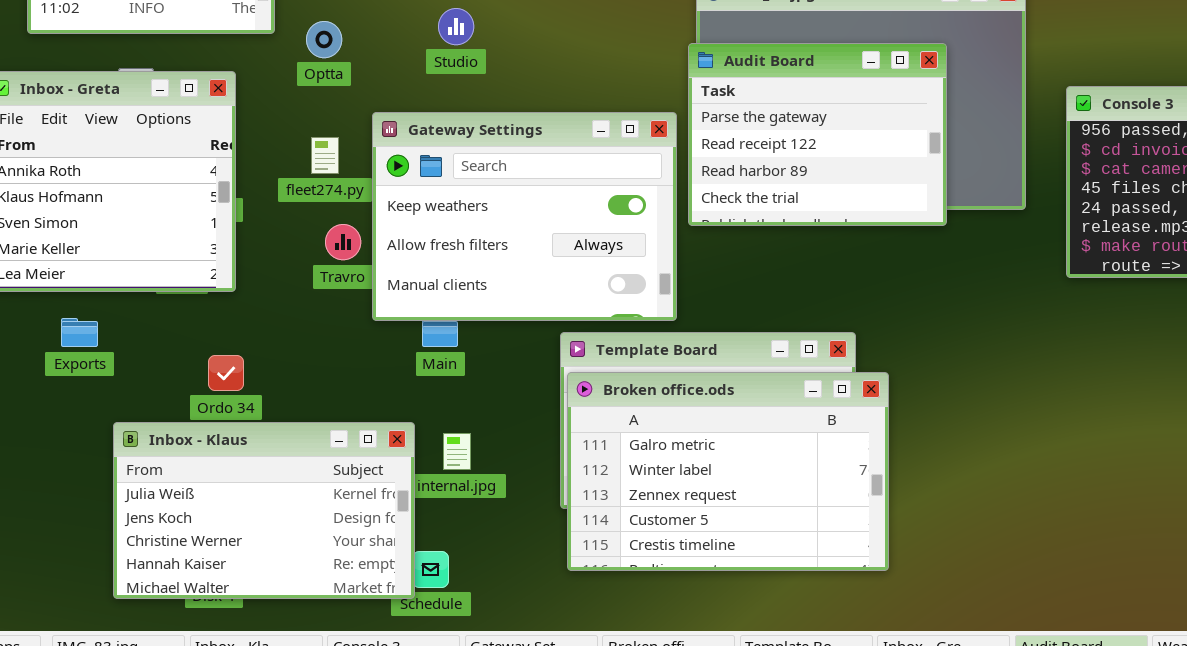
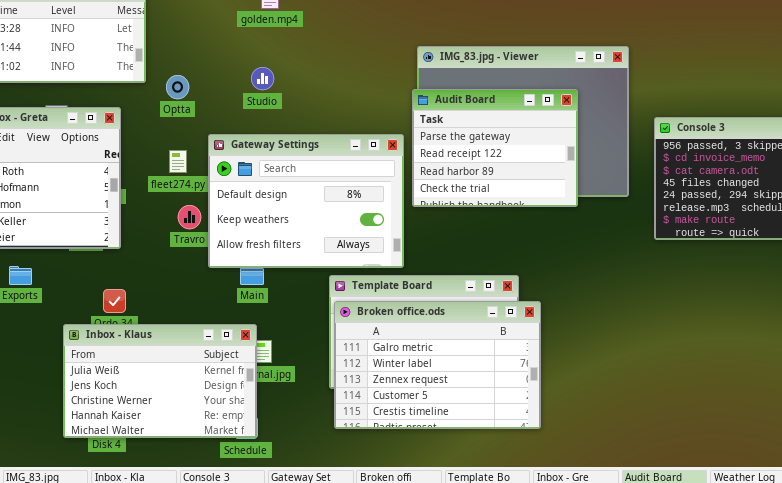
Gateway Settings: [372,112,677,321] -> [208,134,404,268], scrolled up 1 row
Inbox - Klaus: [113,422,415,599] -> [63,324,257,438], moved

